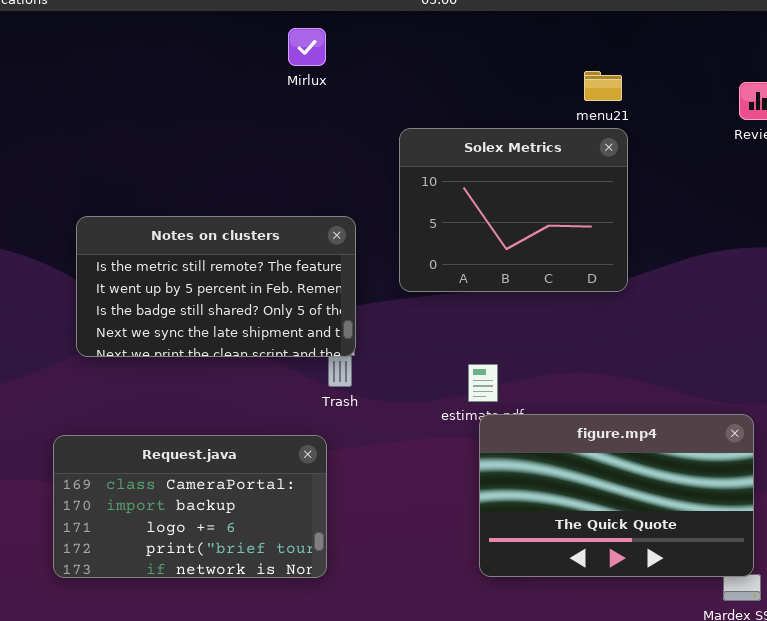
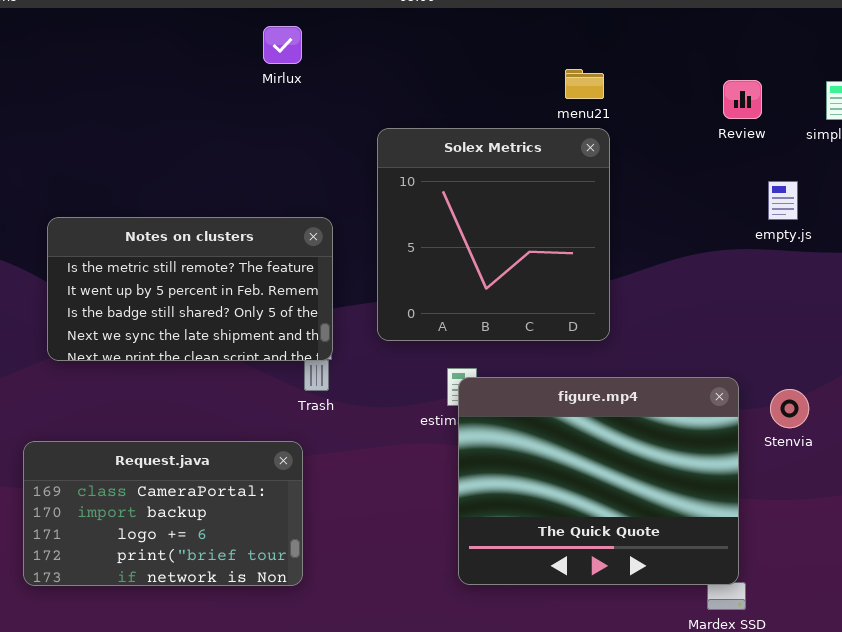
Solex Metrics: [399,128,628,292] -> [377,128,610,341], resized
figure.mp4: [479,414,754,577] -> [458,377,739,585], resized

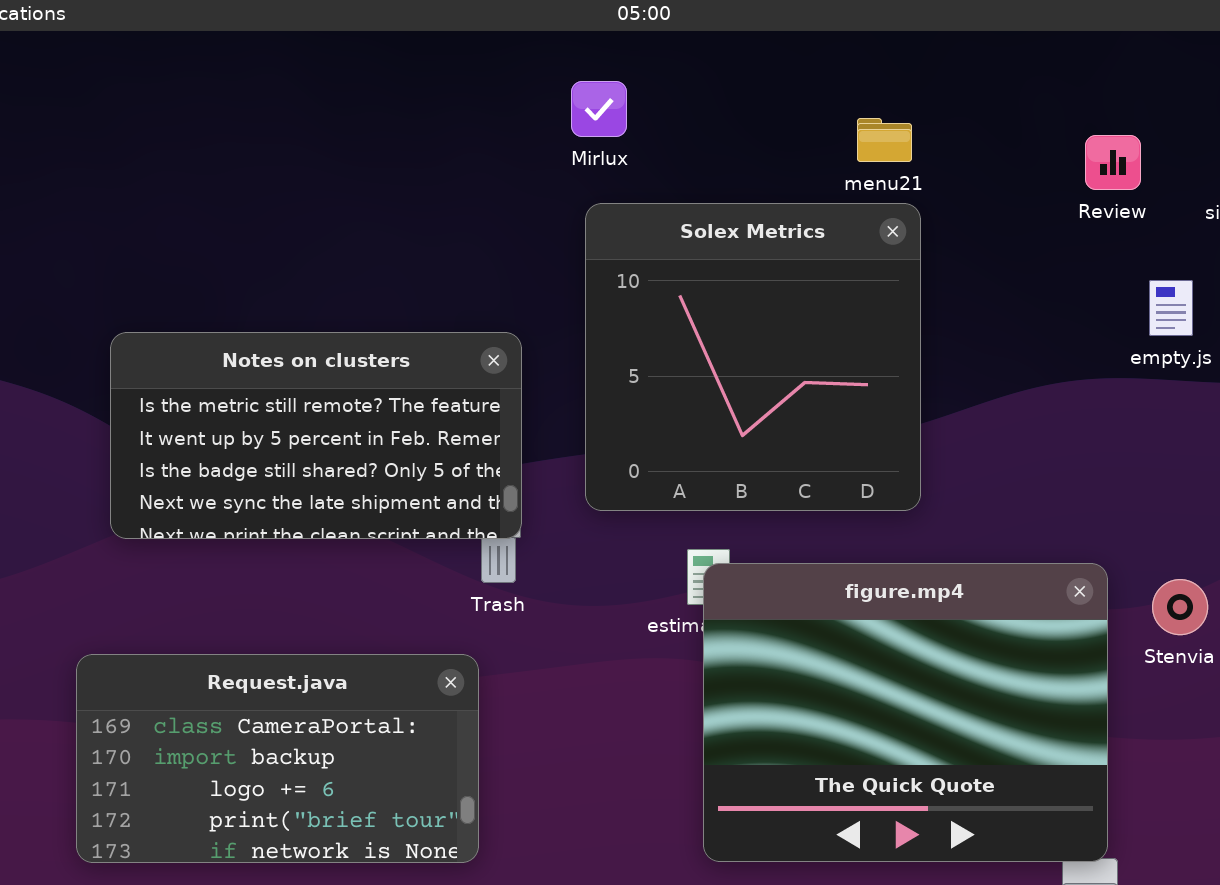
Mirlux: [263,26,302,64] -> [571,81,627,137], moved

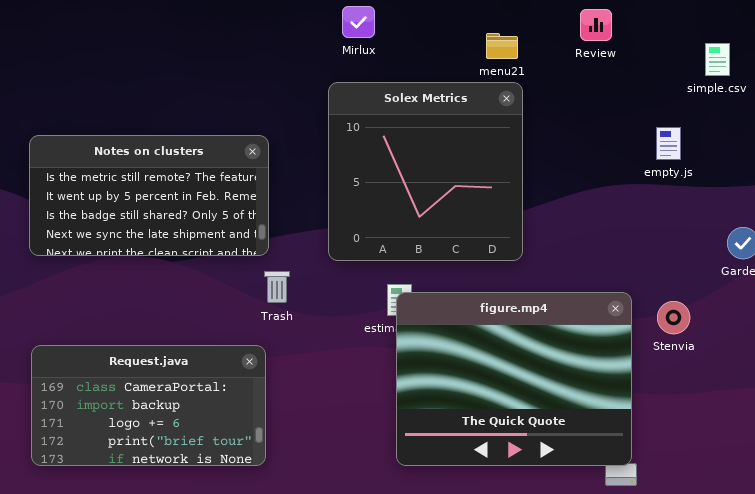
Mirlux: [571,81,627,137] -> [342,6,375,38], moved
Review: [1085,135,1141,190] -> [580,9,612,41], moved
Notes on clusters: [110,332,522,539] -> [29,135,269,256], moved

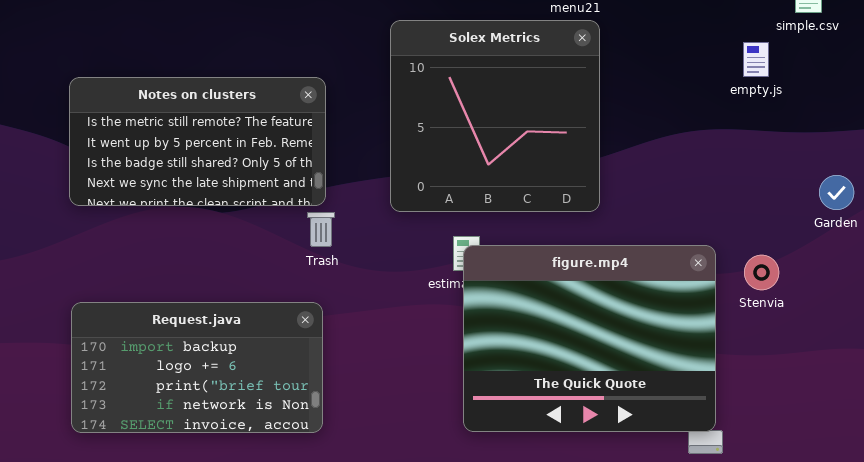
empty.js: [656,127,681,160] -> [743,42,769,77], moved
Trash: [264,271,290,303] -> [307,212,335,247], moved
Request.java: [31,345,266,466] -> [71,302,323,433], scrolled down 1 row

